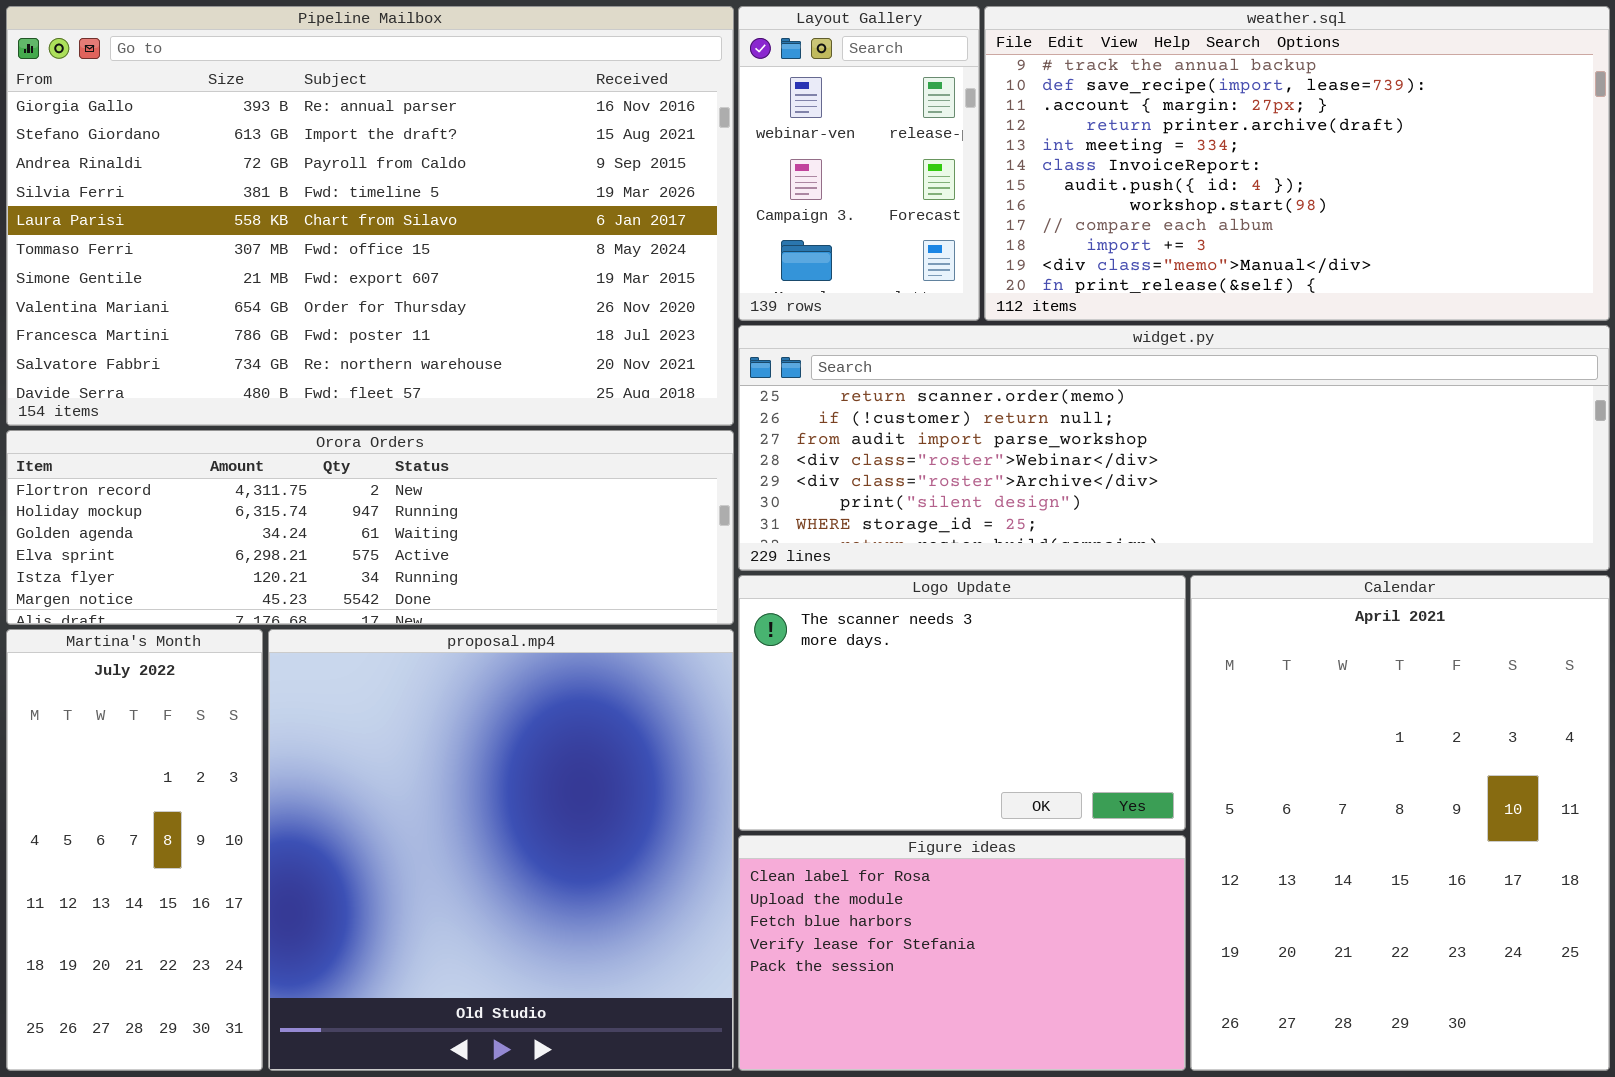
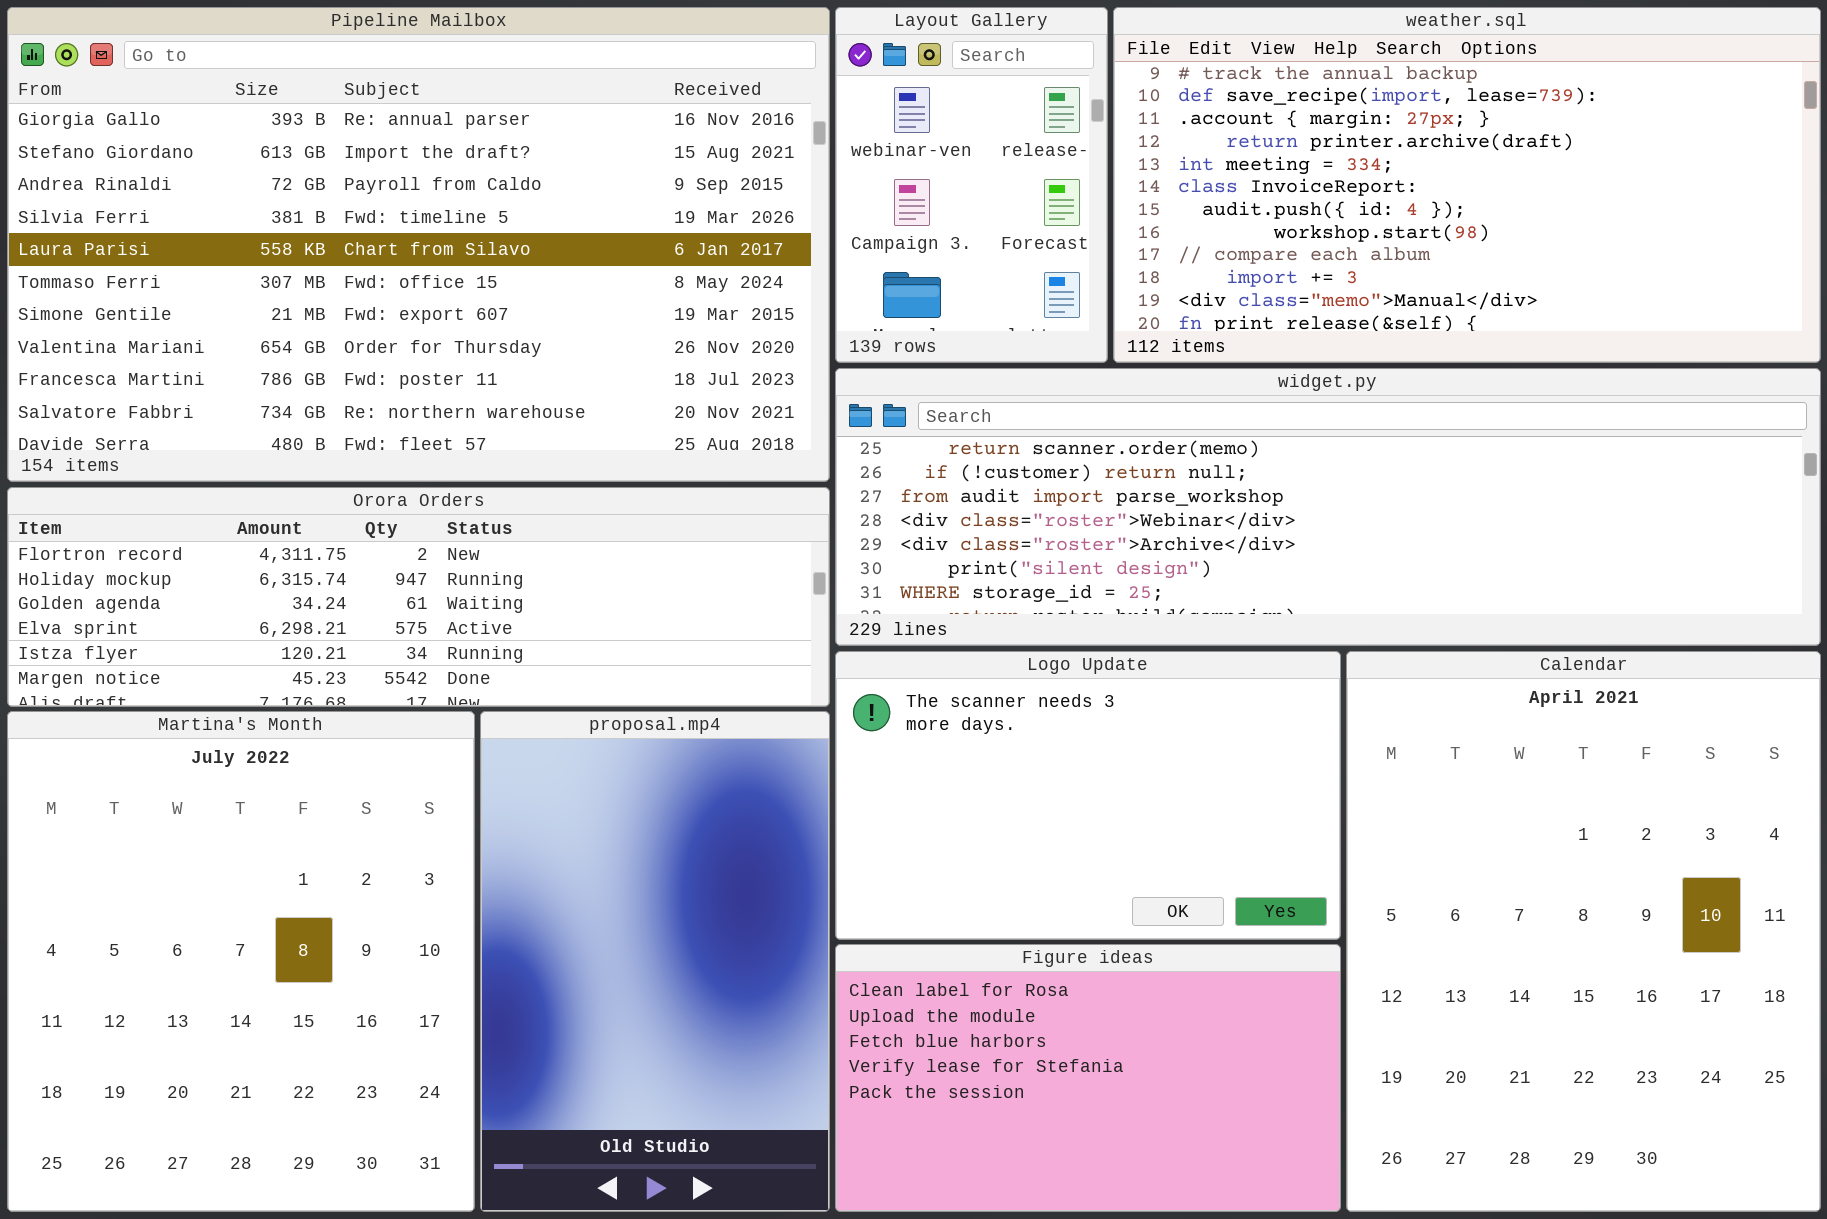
Martina's Month: [6,629,263,1071] -> [7,711,475,1212], resized
proposal.mp4: [268,629,734,1071] -> [480,711,830,1212], resized

